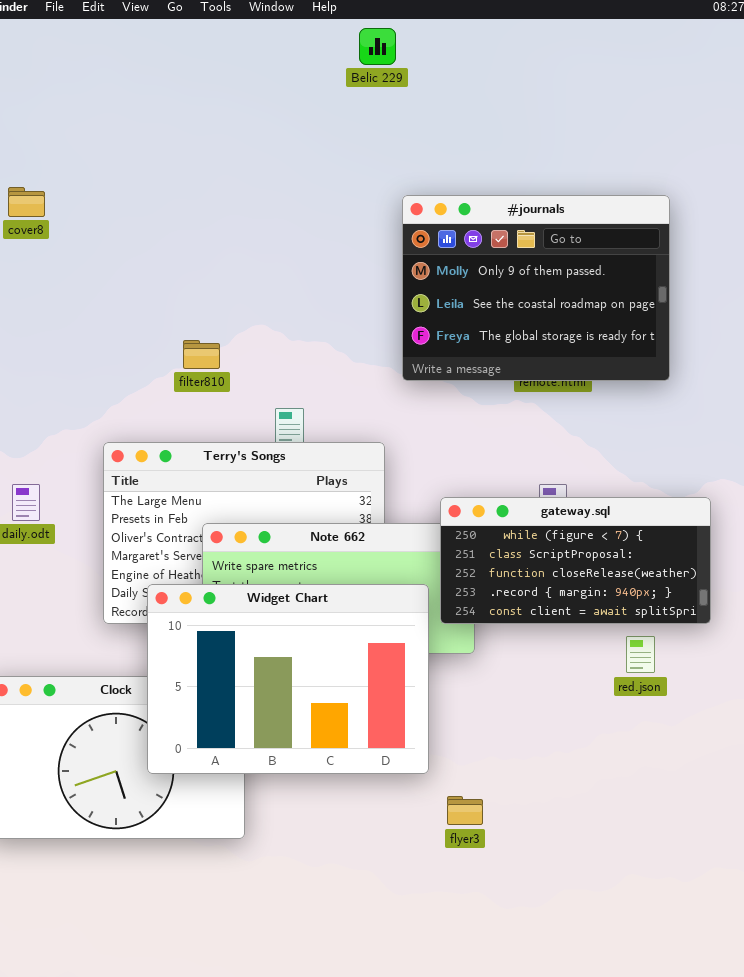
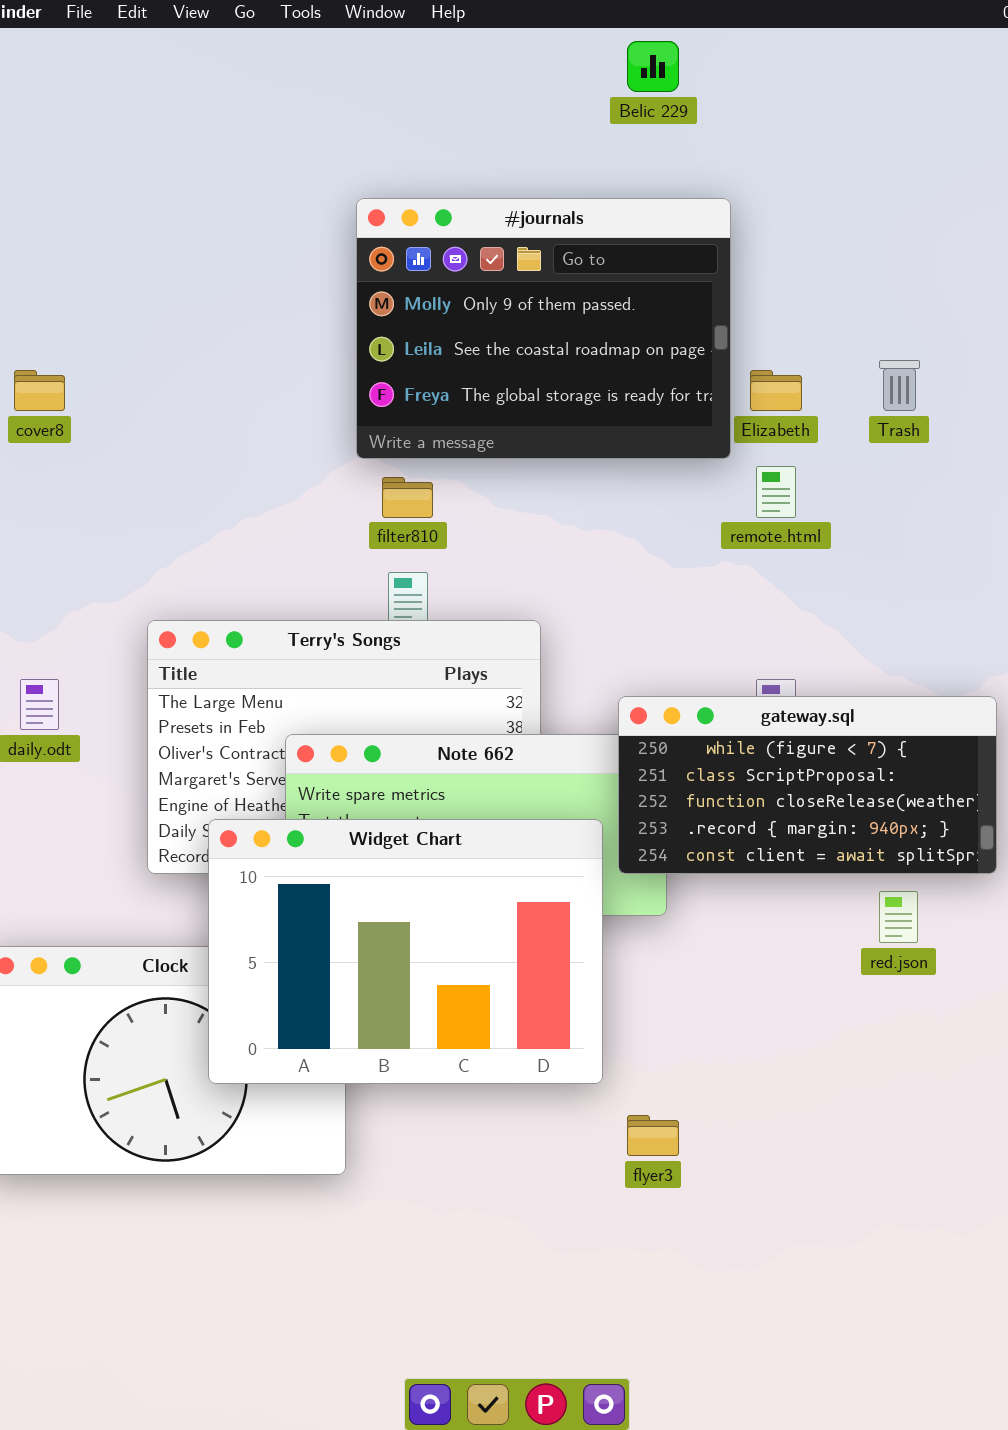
Belic 229: [359,28,396,65] -> [627,41,679,92], moved
cover8: [8,187,45,217] -> [14,370,65,411], moved
#journals: [402,195,670,381] -> [356,198,731,459], moved
filter810: [183,340,220,369] -> [382,477,433,518], moved

